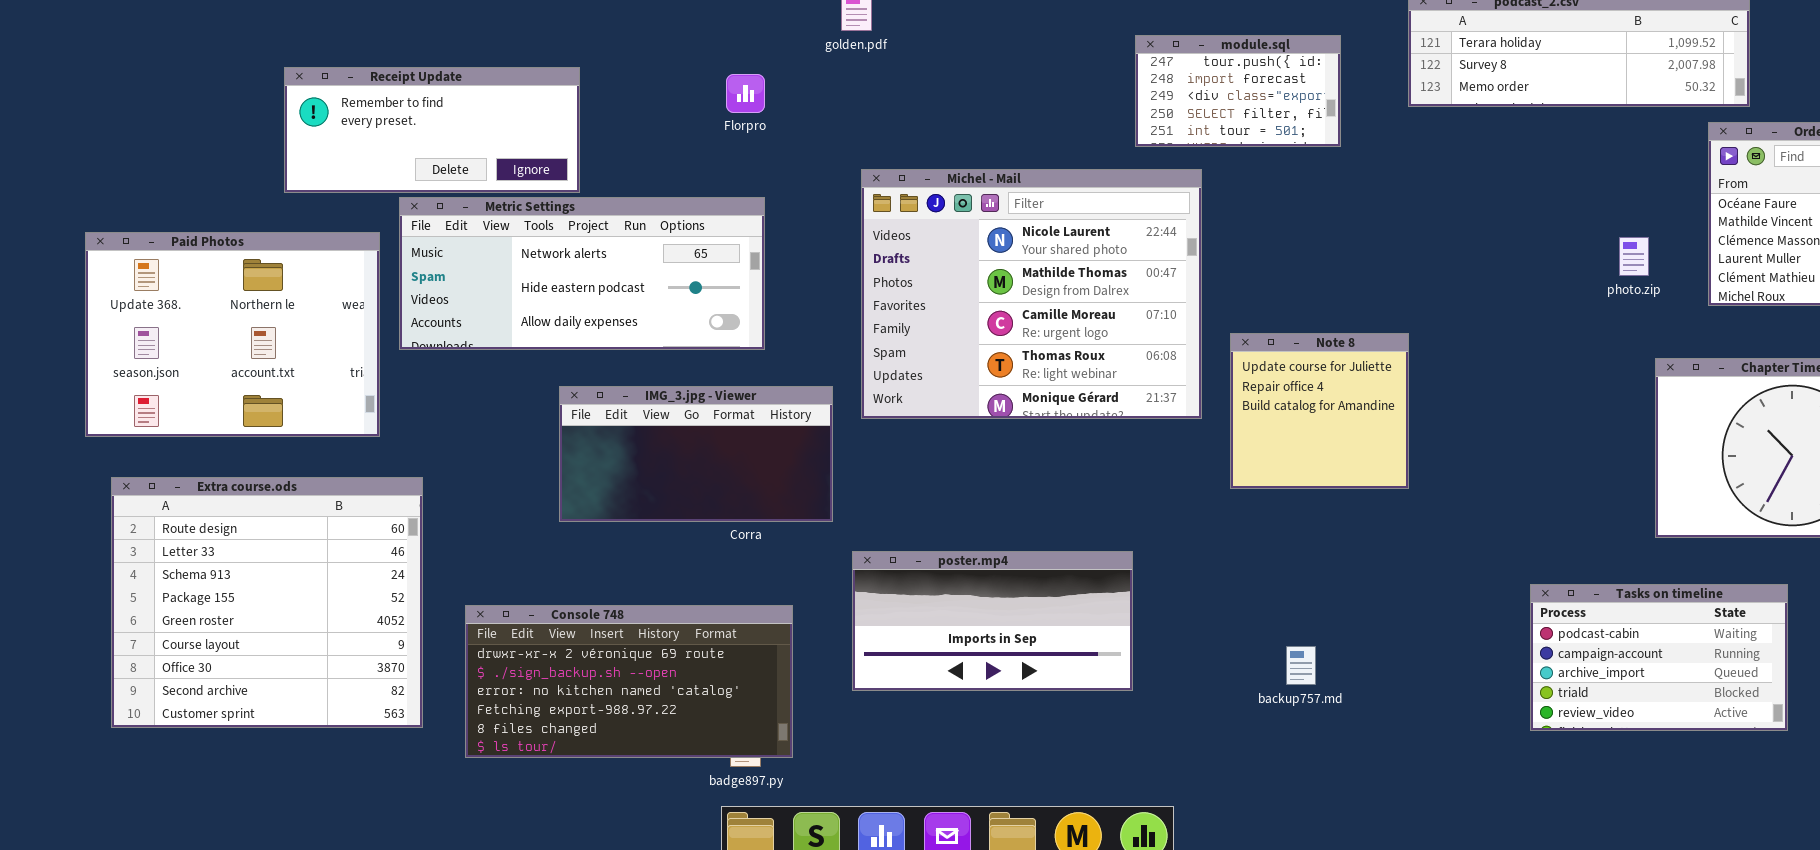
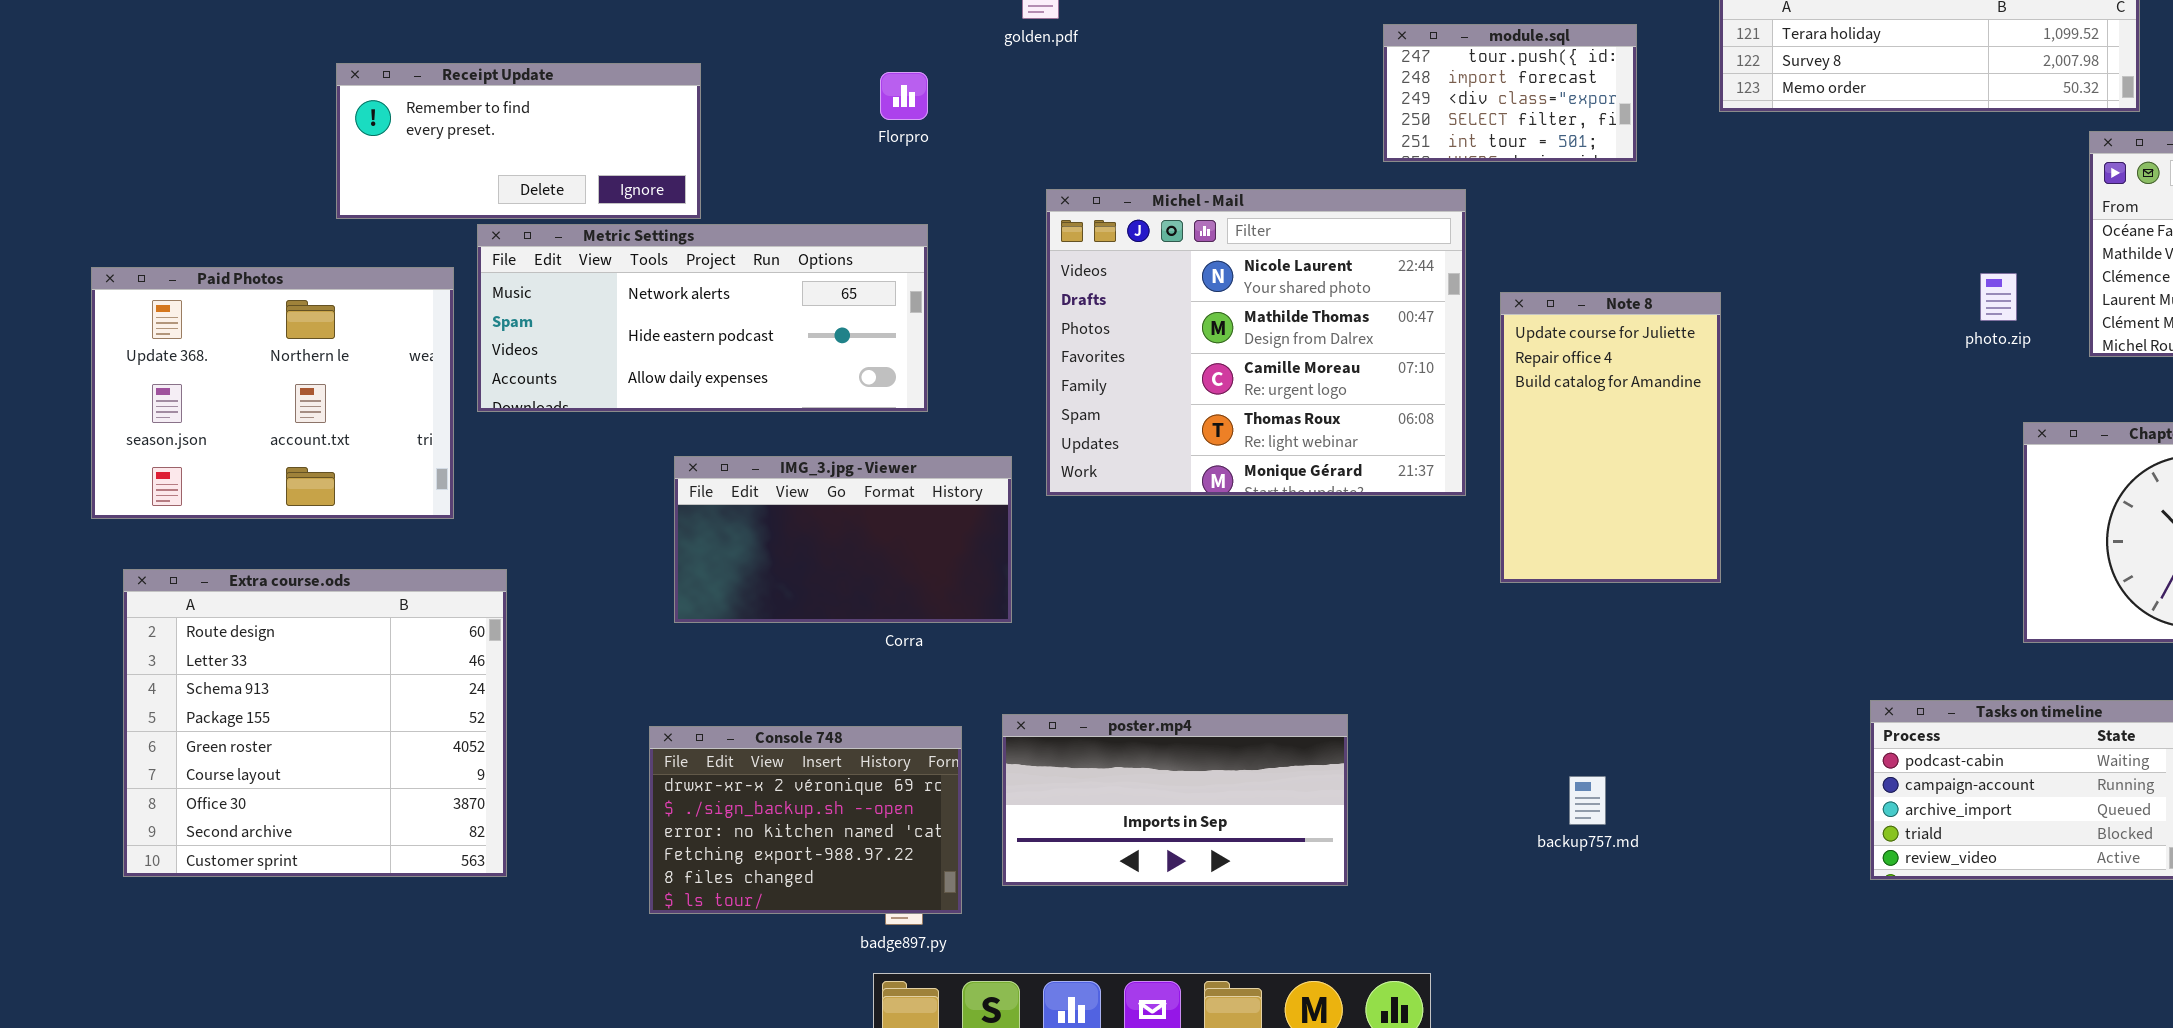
Note 8: [1230,333,1409,489] -> [1500,292,1721,583], resized
poster.mp4: [852,551,1133,691] -> [1002,714,1348,886], moved
Console 748: [465,605,793,758] -> [649,726,962,914], resized

